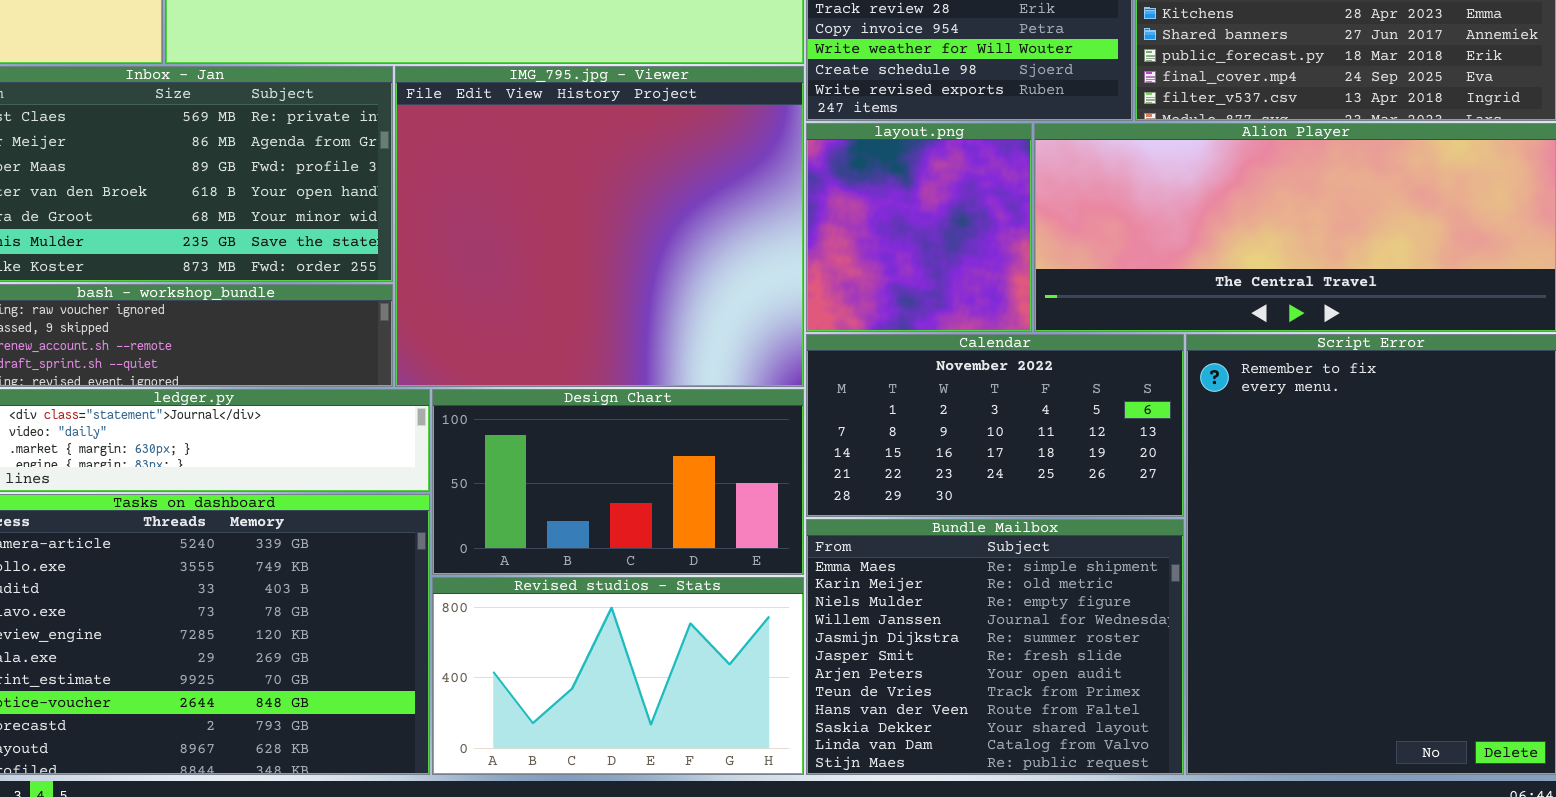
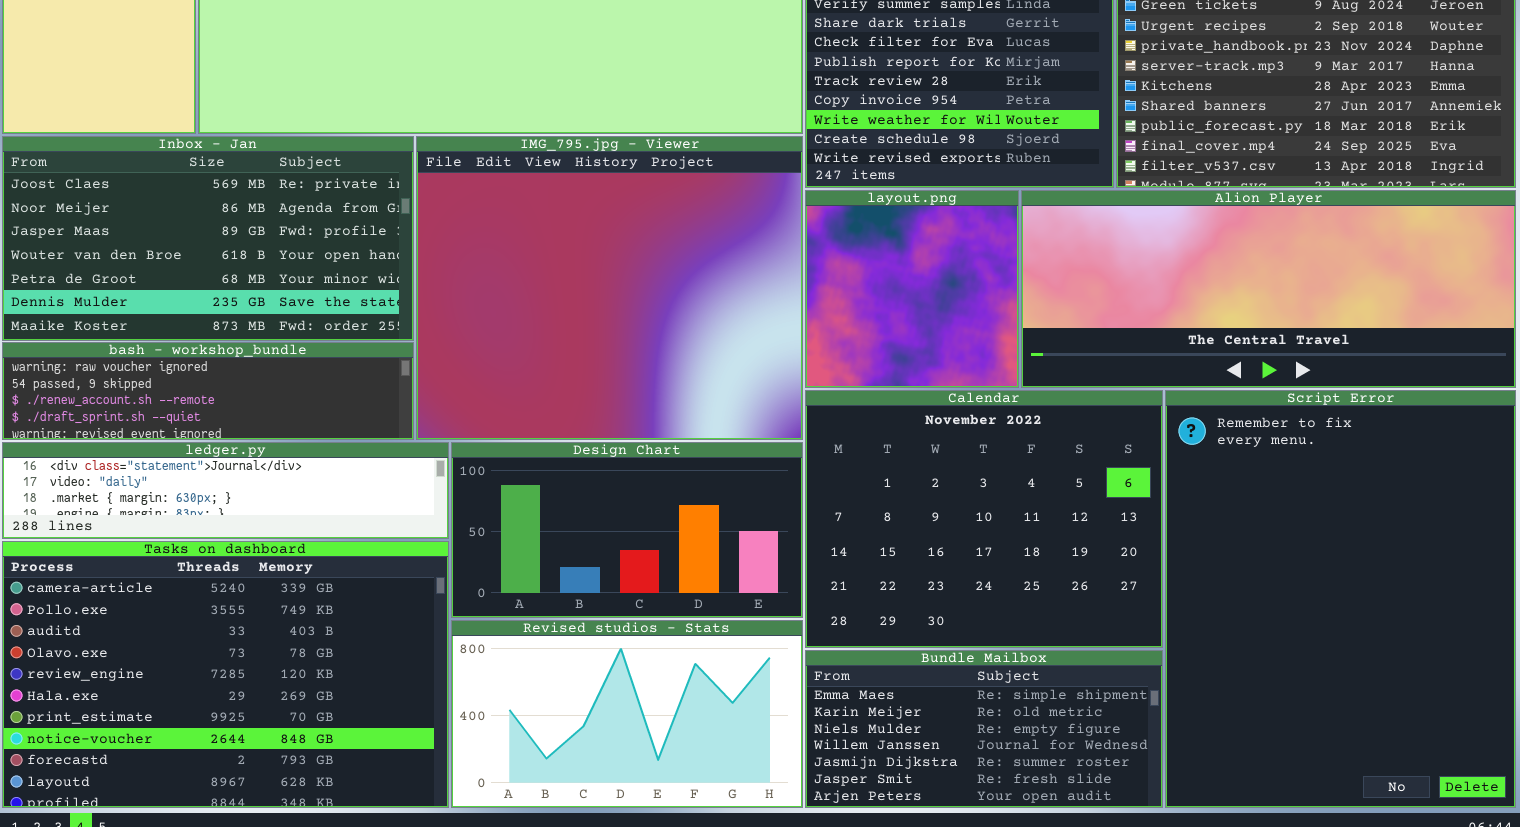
Calendar: [806,334,1184,517] -> [805,390,1163,648], resized
Bundle Mailbox: [806,519,1184,775] -> [805,650,1163,808], resized

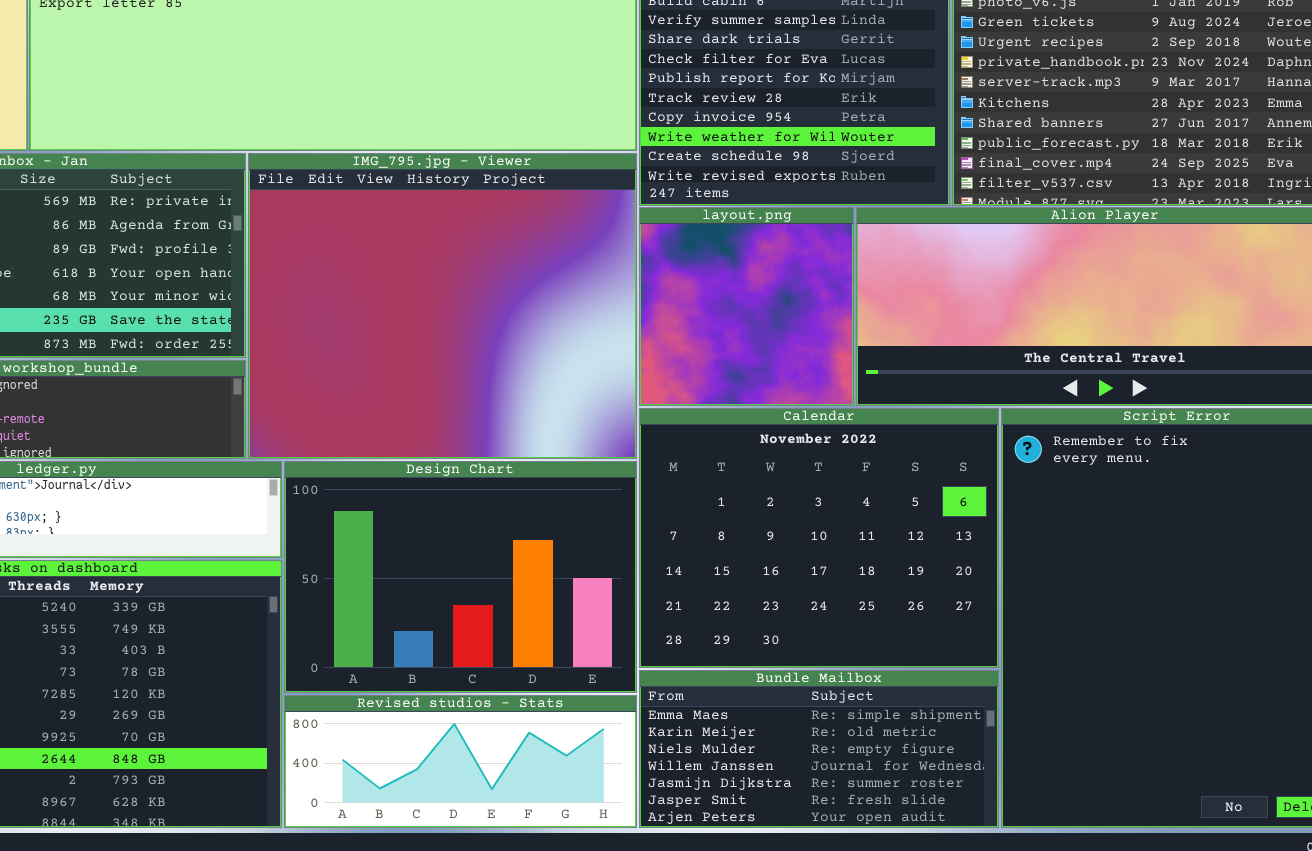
Design Chart: [451,442,803,618] -> [284,461,637,693], resized
Revised studios - Stats: [451,620,803,808] -> [284,695,637,828], resized

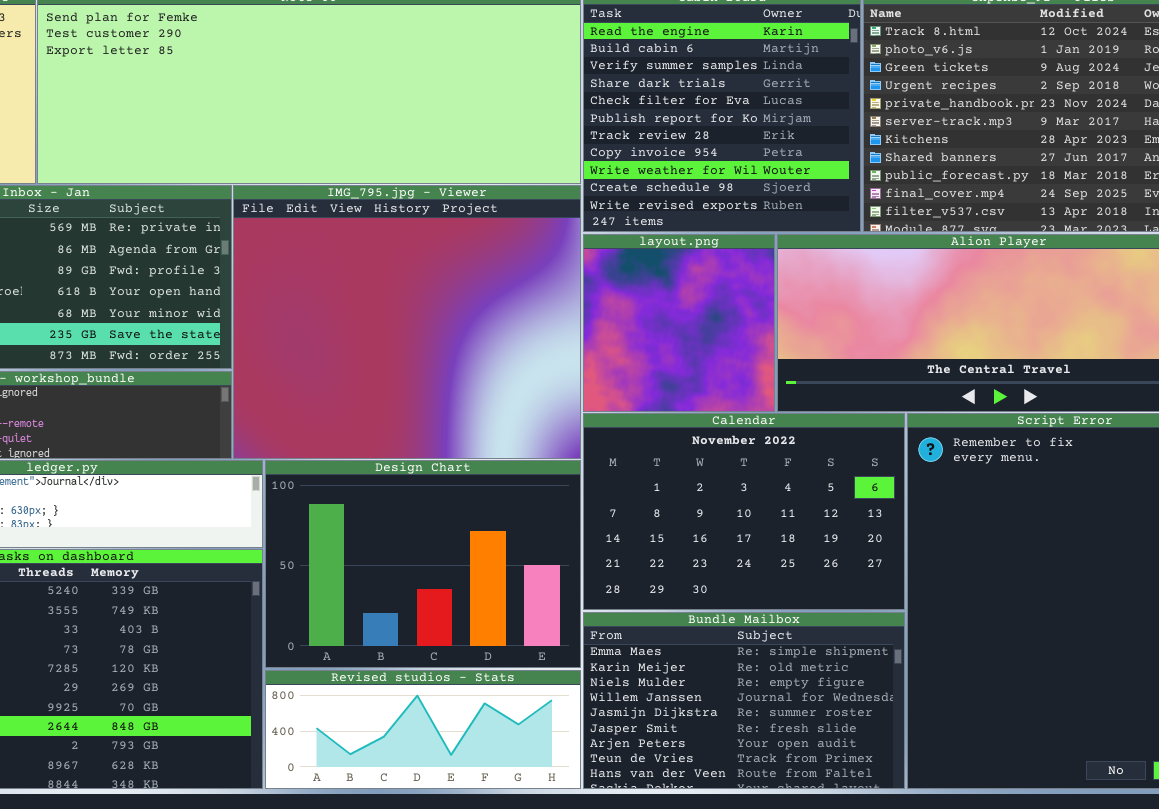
Calendar: [639,408,999,668] -> [583,413,905,610], resized
Bundle Mailbox: [639,670,999,828] -> [583,612,905,789], resized

